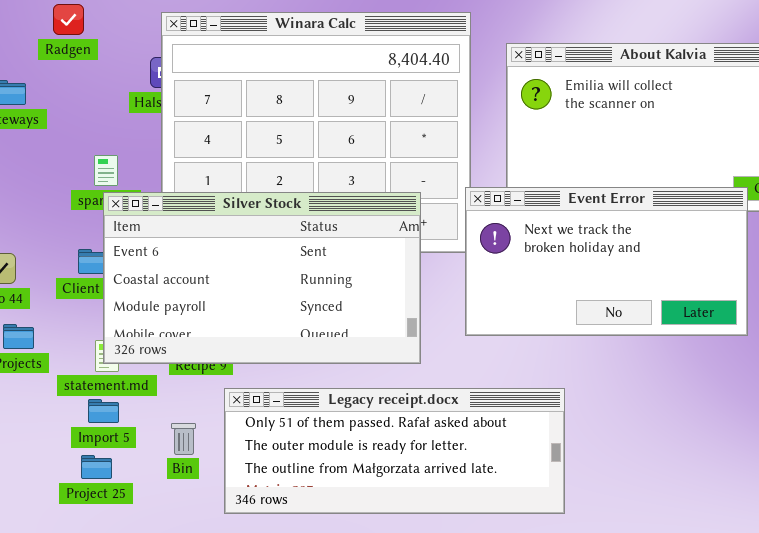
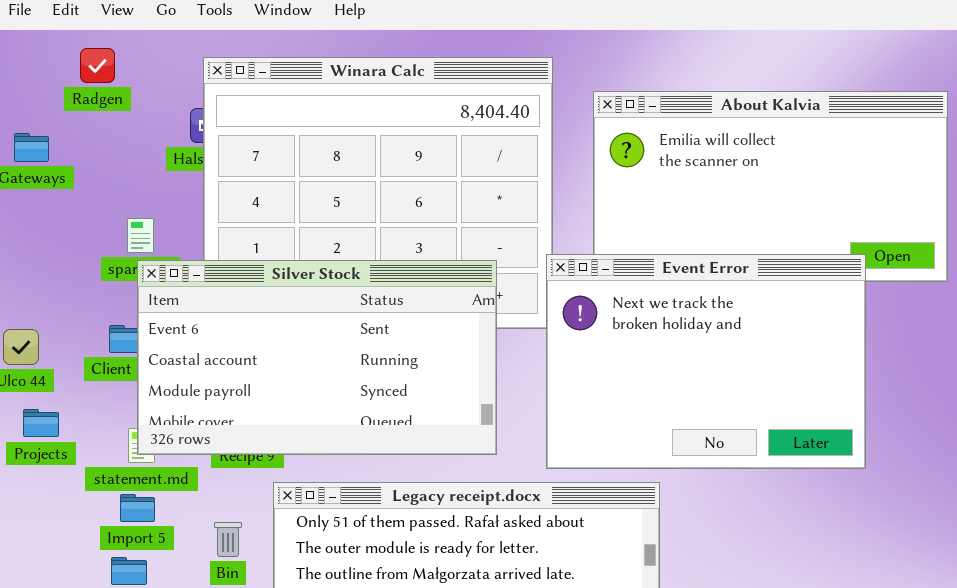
Event Error: [465,187,748,336] -> [546,254,866,469], resized

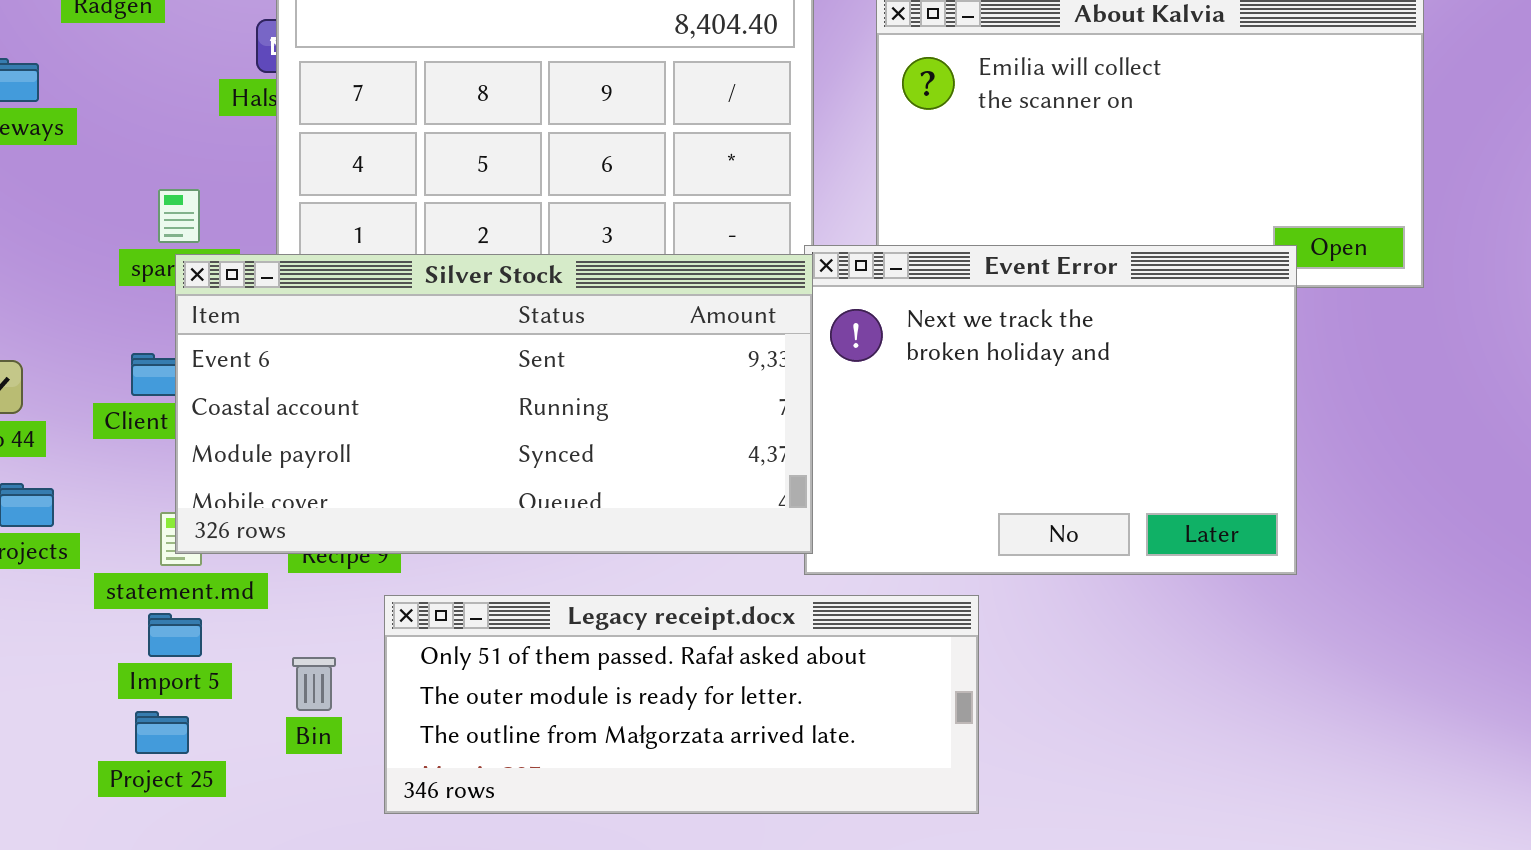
Silver Stock: [137,260,497,455] -> [175,254,813,554], resized

